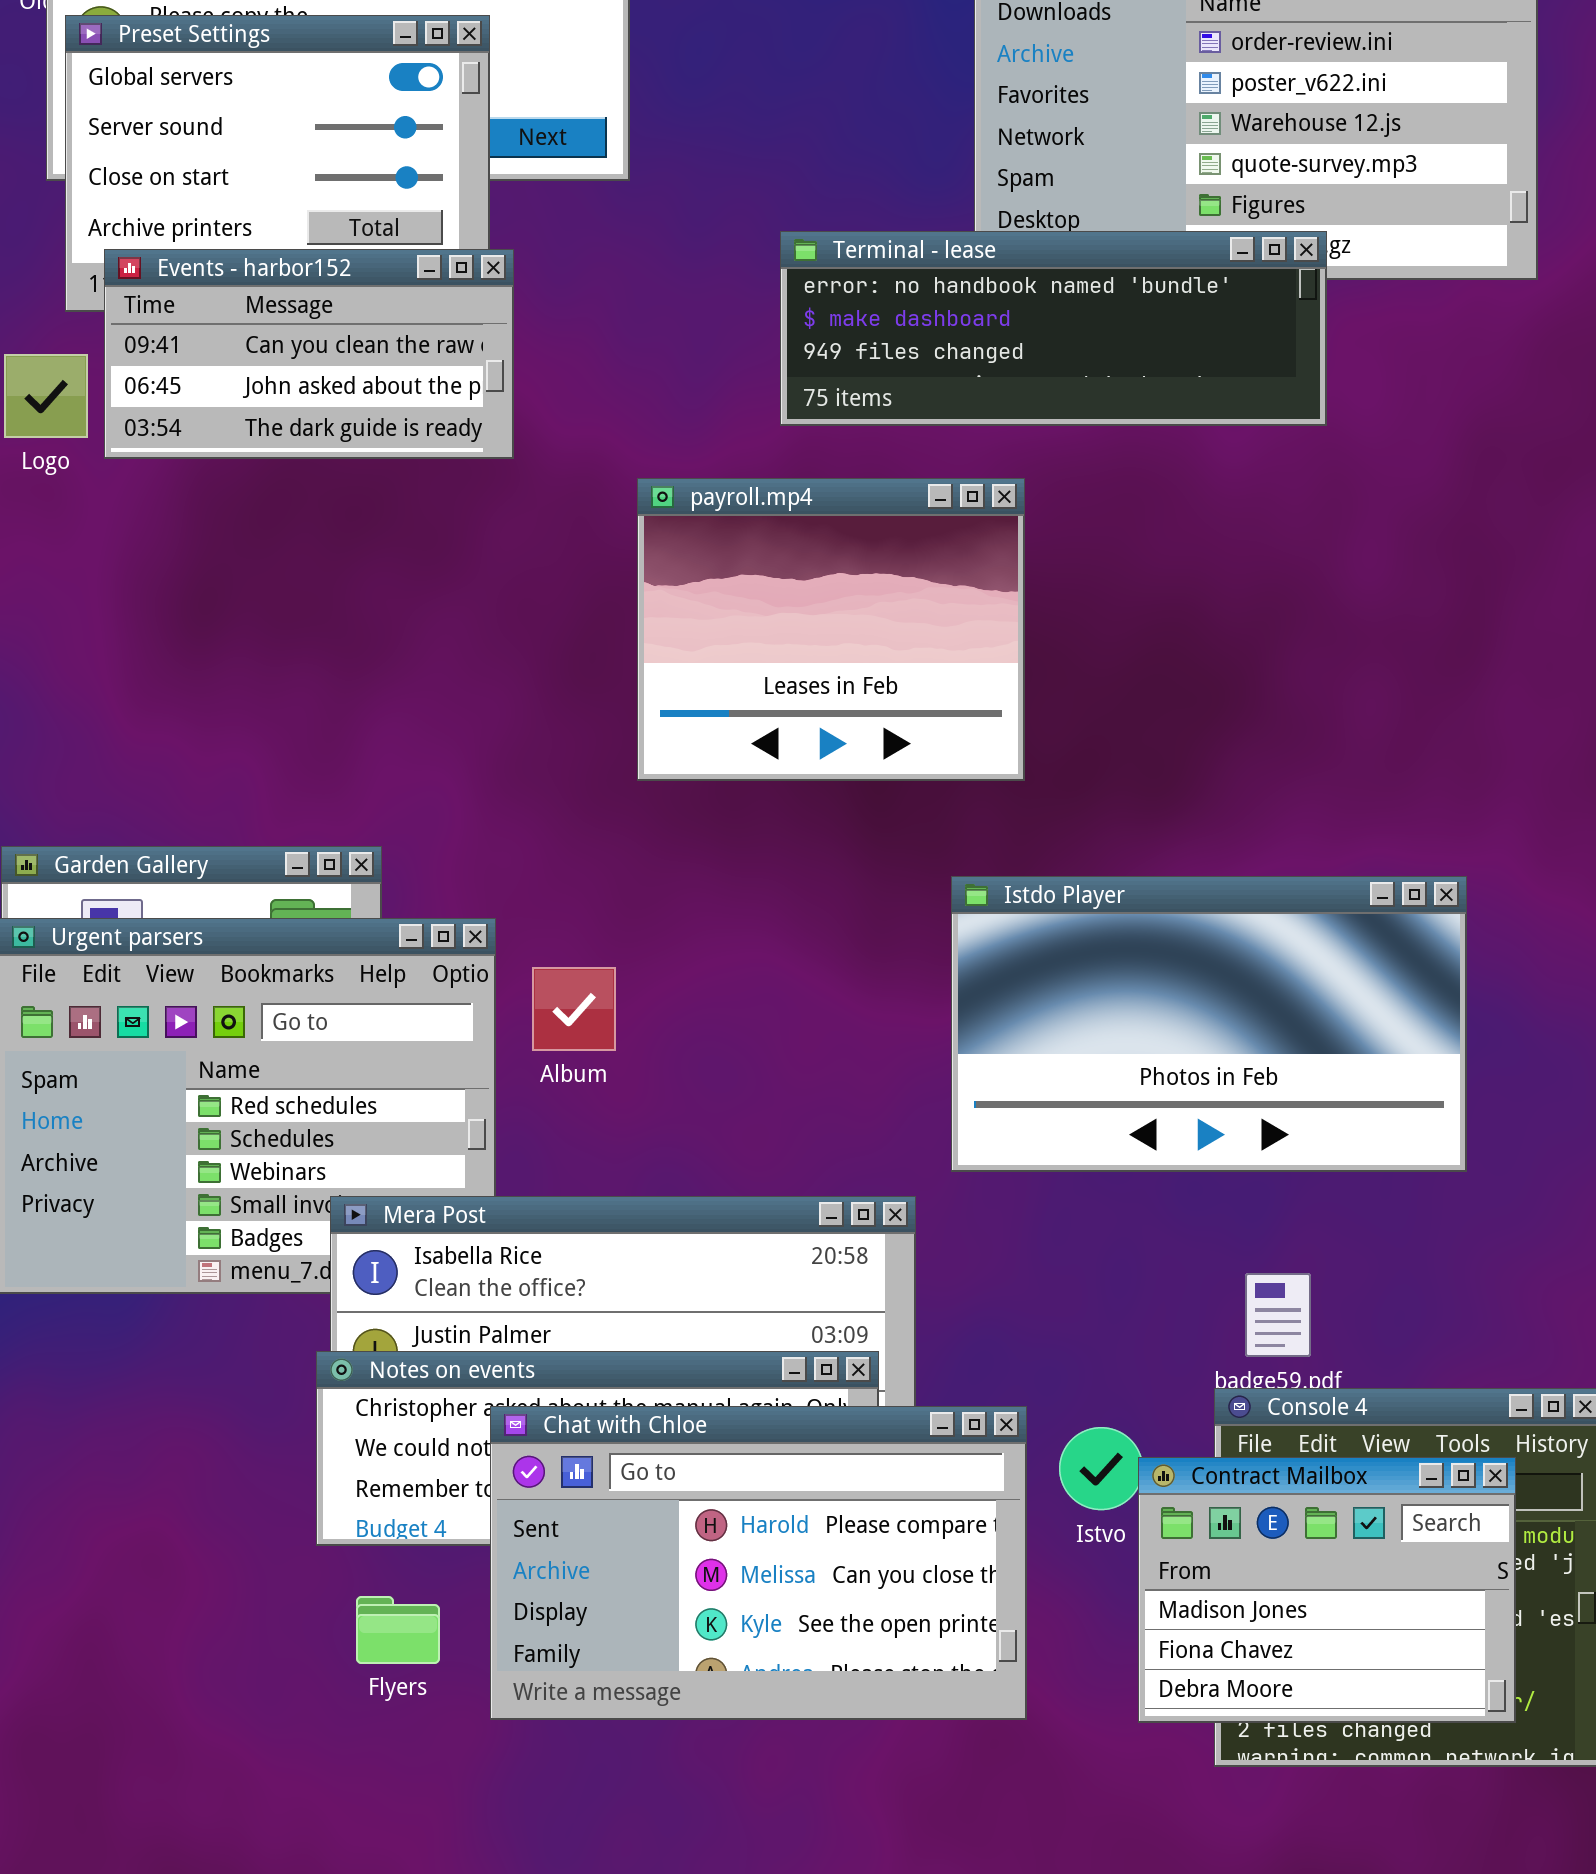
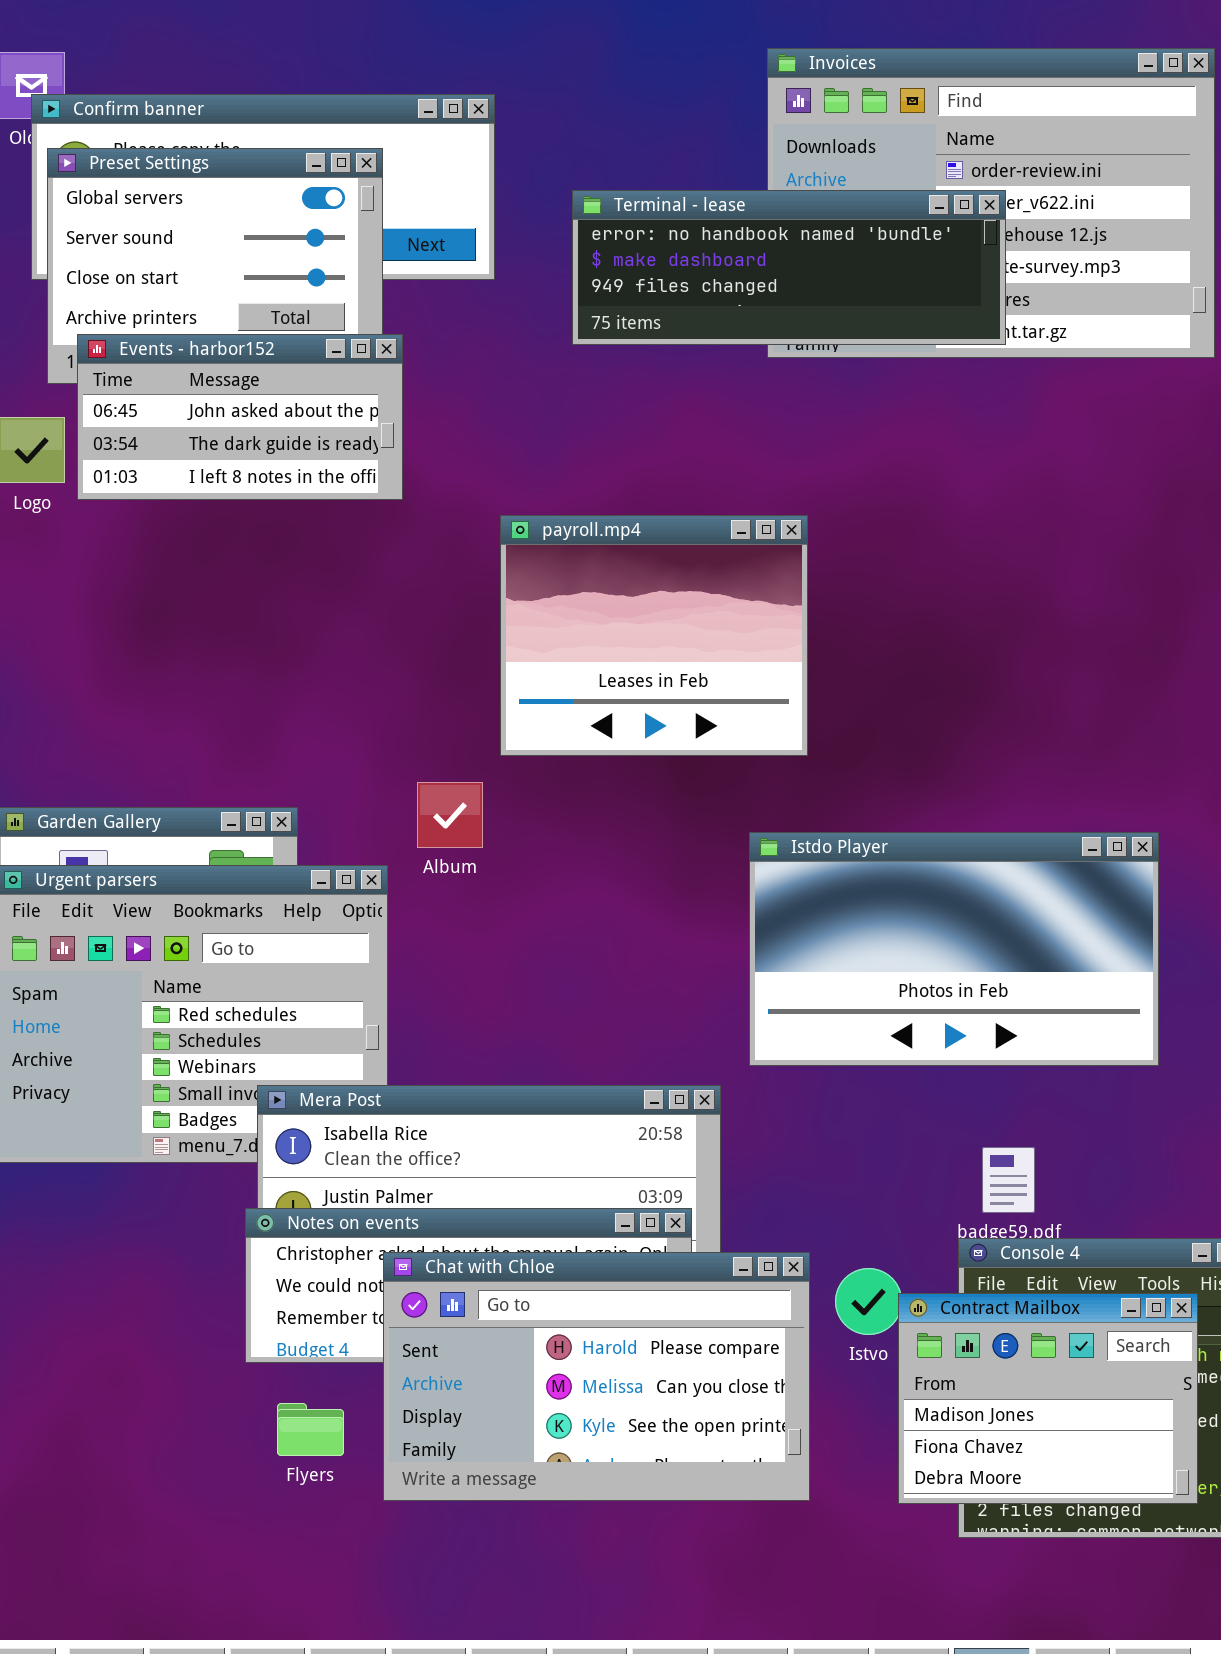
Terminal - lease: [780,231,1327,426] -> [572,190,1006,345], moved
Events - harbor152: [104,249,514,459] -> [77,334,403,500], scrolled down 1 row
Album: [532,967,616,1051] -> [417,782,483,848], moved

